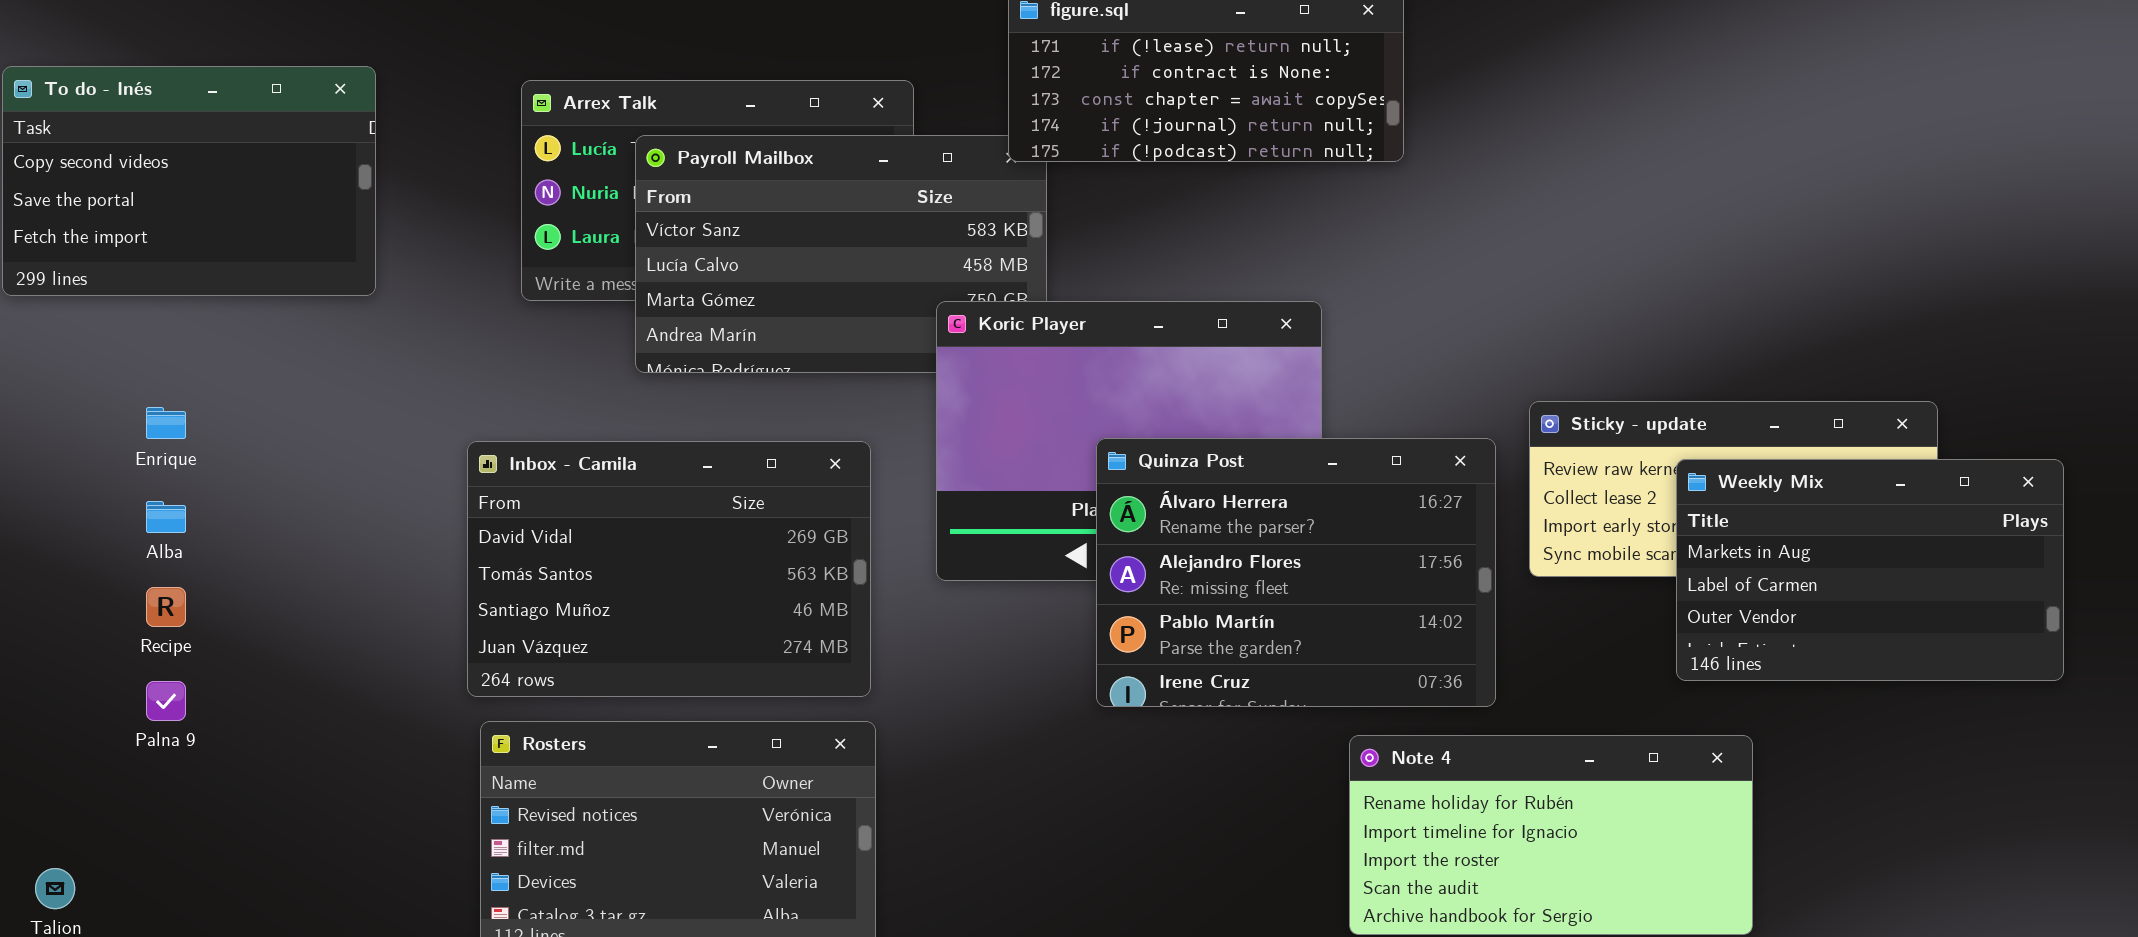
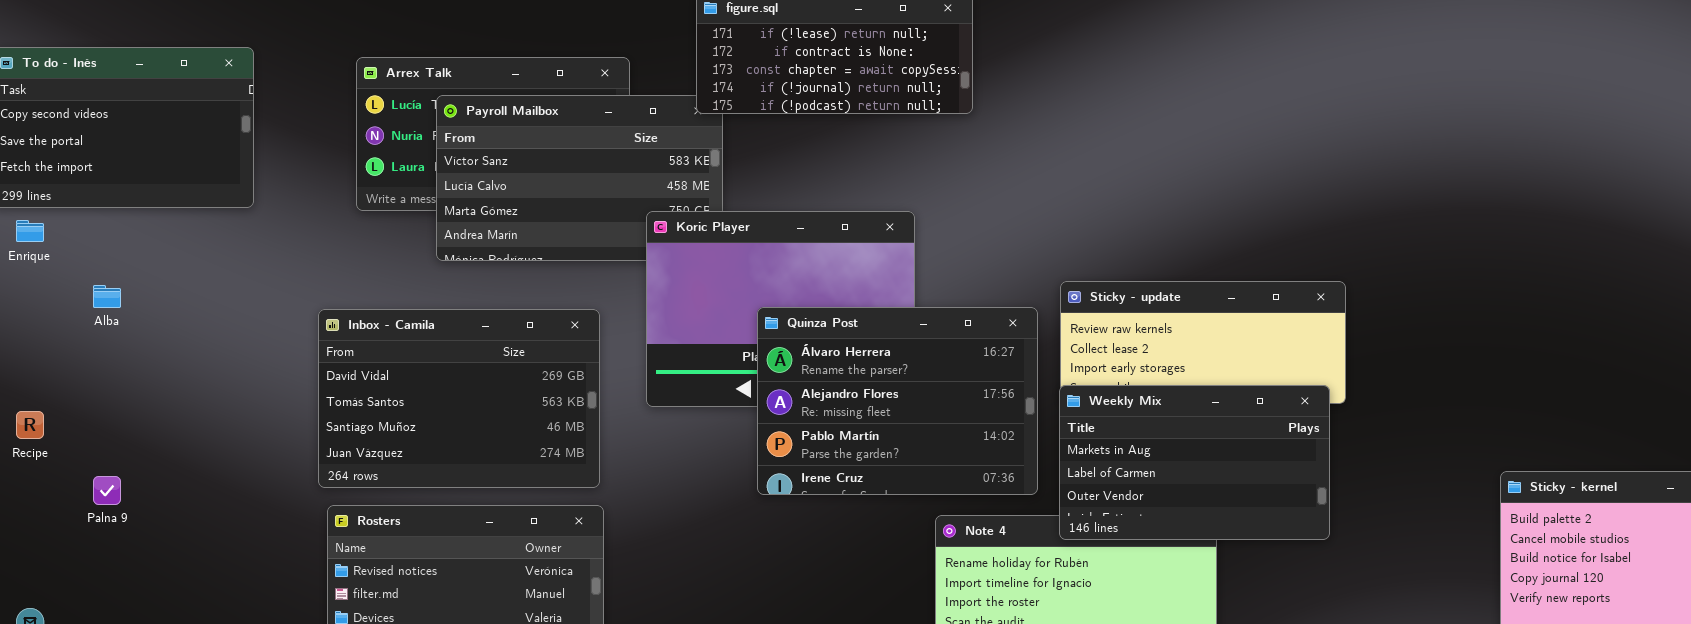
Enrique: [146,407,186,439] -> [16,220,44,242], moved
Weekly Mix: [1676,459,2064,681] -> [1059,385,1330,540], moved
Alba: [146,501,186,533] -> [93,285,121,308], moved
Recipe: [146,587,186,627] -> [16,411,44,439], moved

